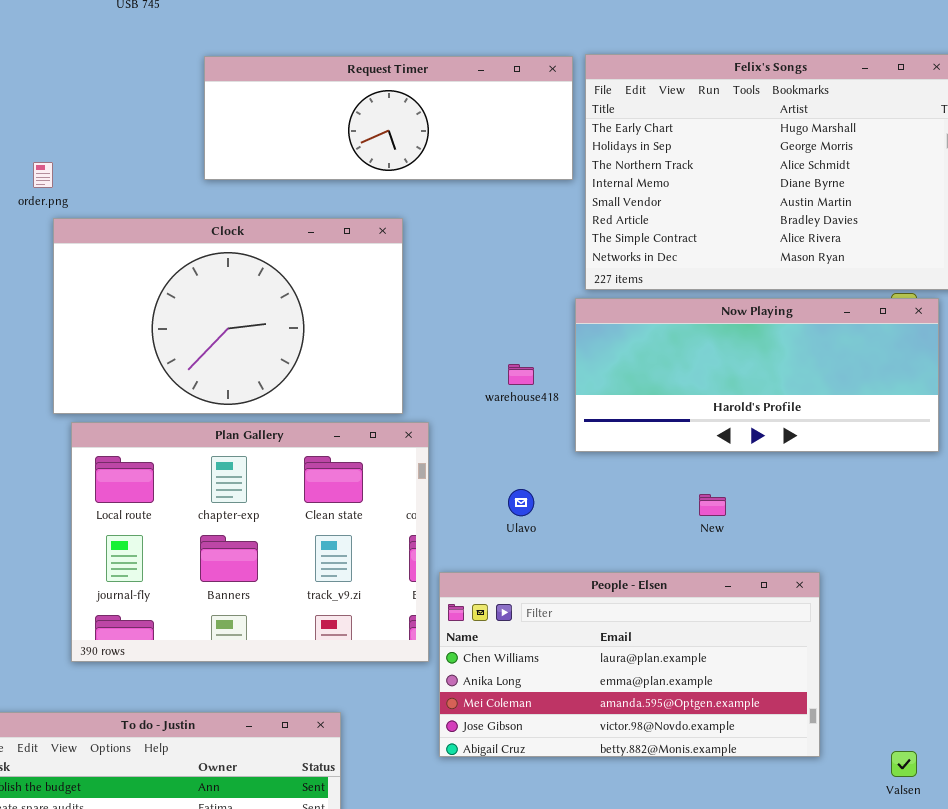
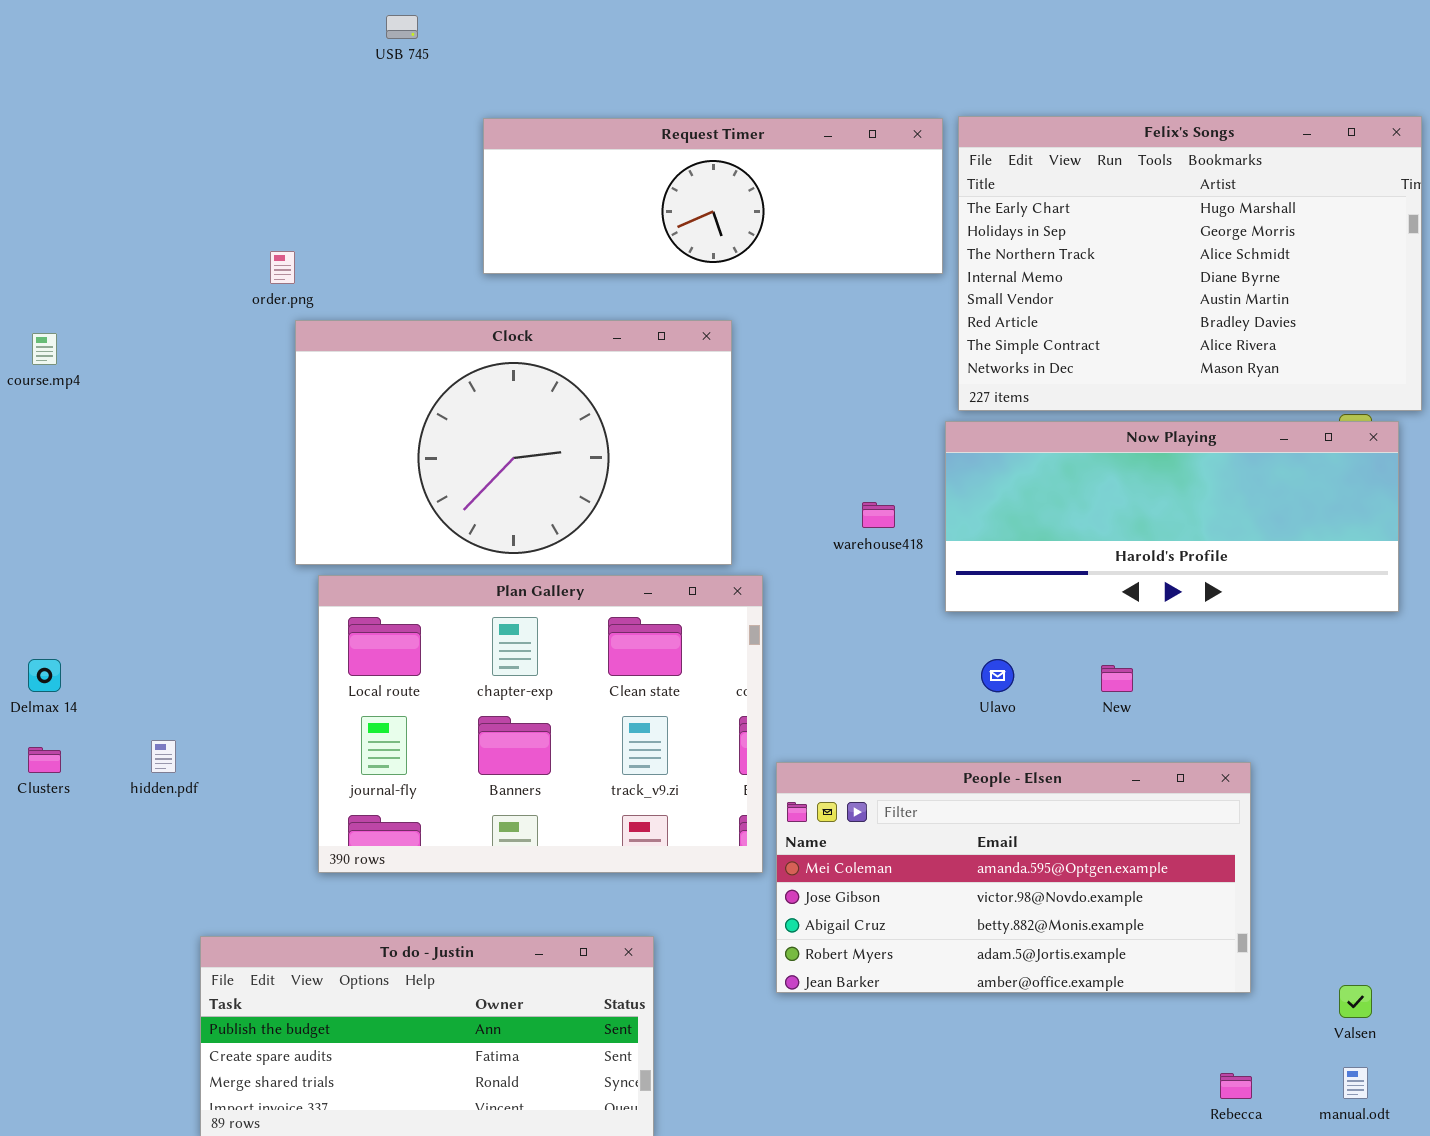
Ulavo: [508,489,534,516] -> [981,659,1014,692], moved
People - Elsen: [439,572,820,757] -> [776,762,1251,993], scrolled down 2 rows

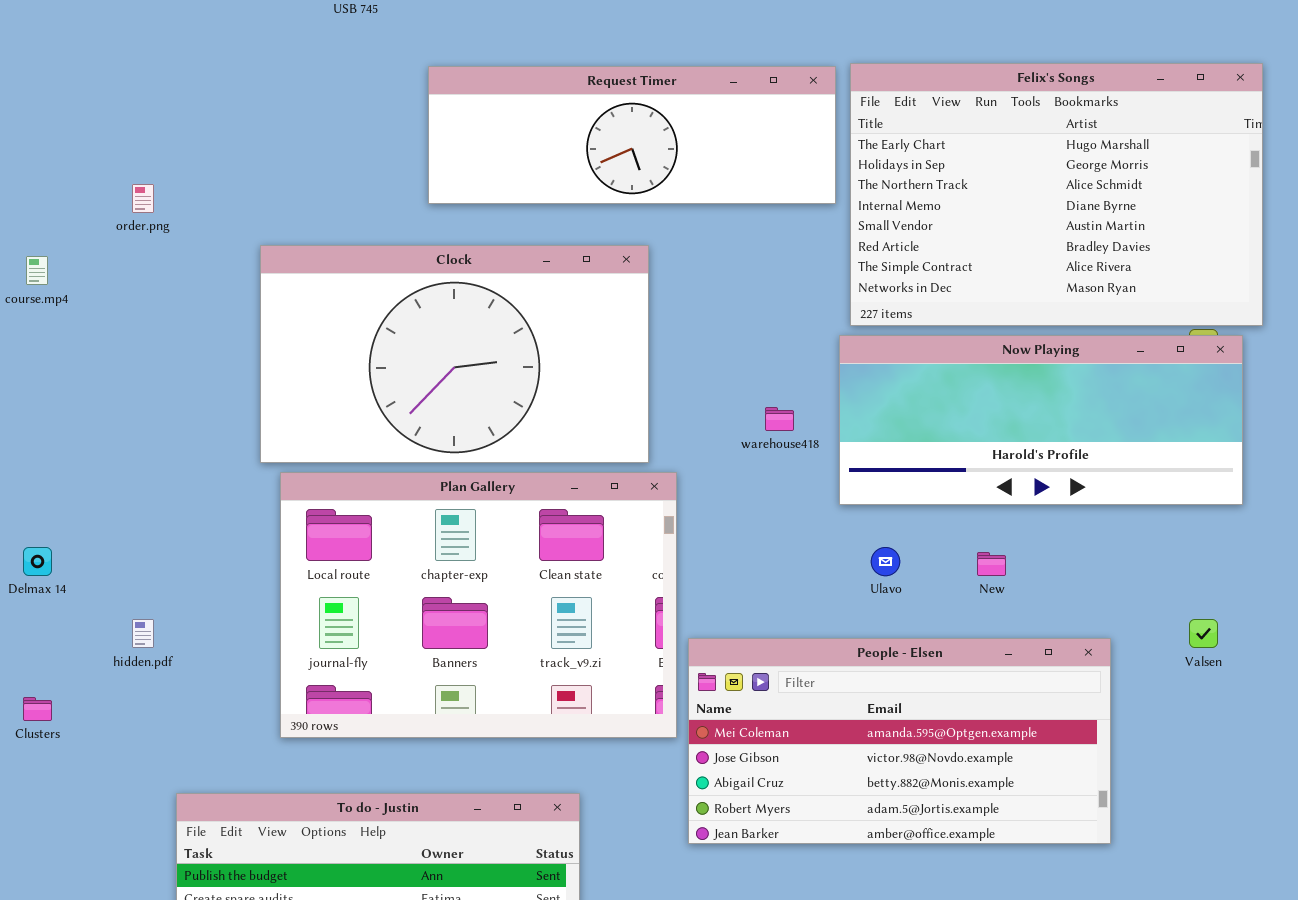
order.png: [270,251,295,284] -> [132,184,154,213], moved
Clusters: [28,747,61,773] -> [23,697,52,721], moved
Valsen: [1339,985,1372,1018] -> [1189,619,1218,648], moved

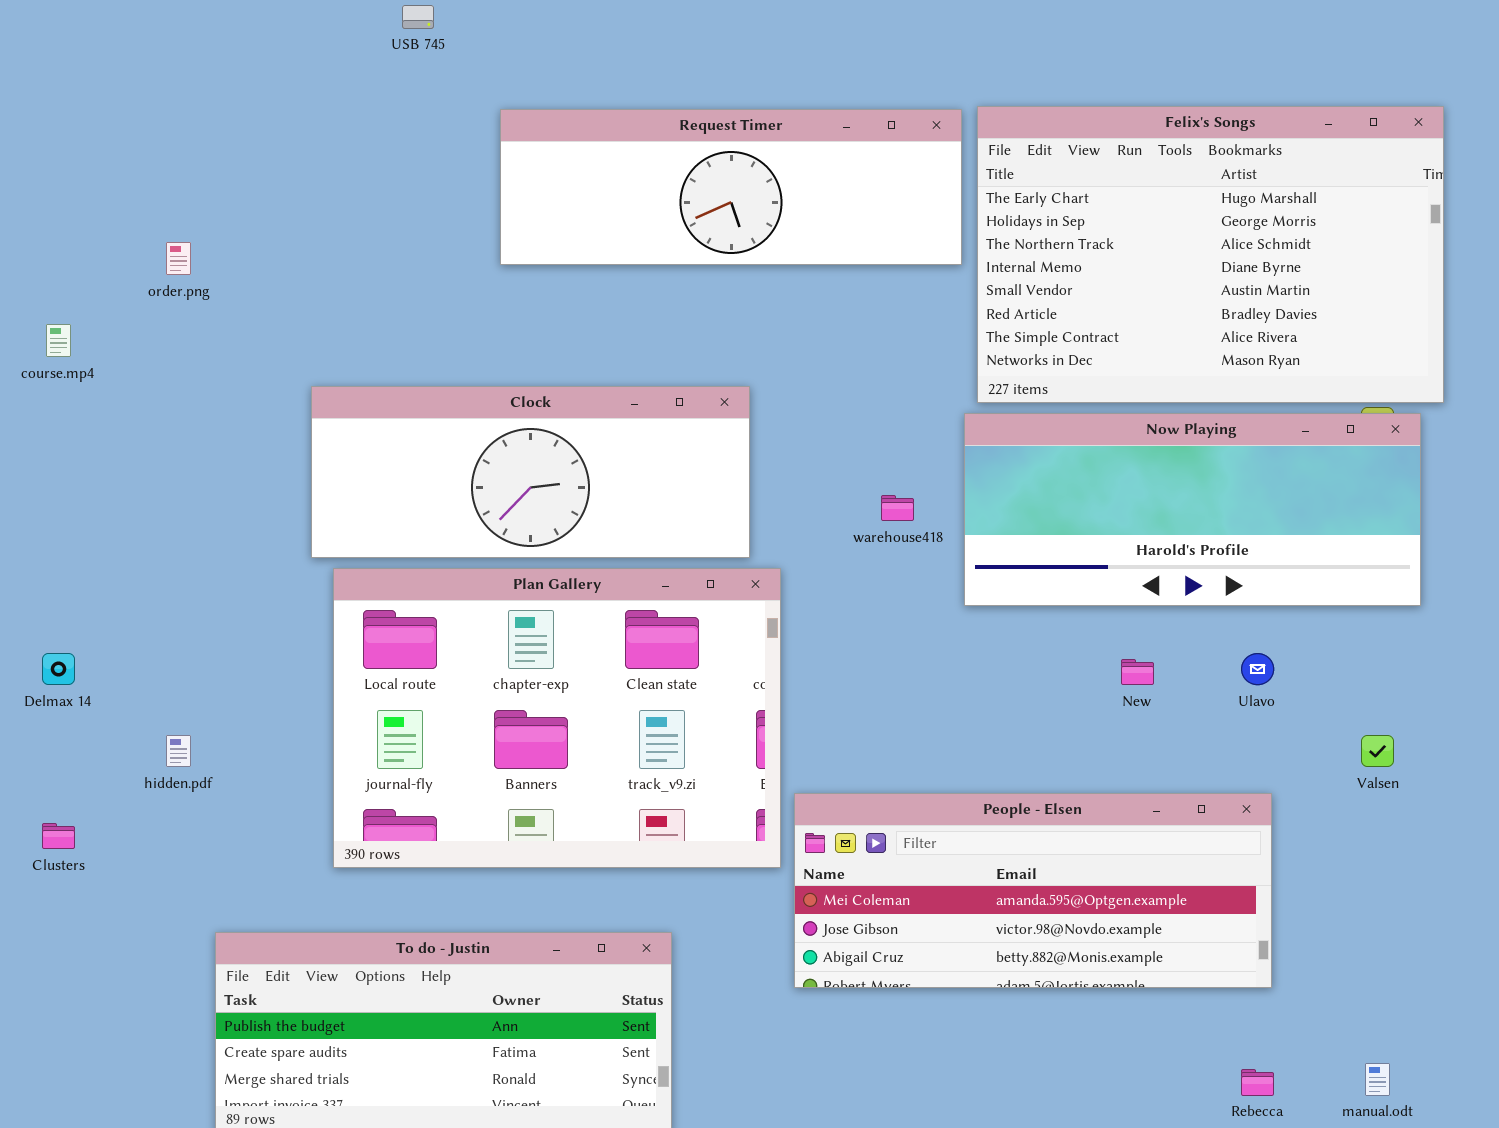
Clock: [260,245,649,463] -> [311,386,750,558], resized
Ulavo: [871,547,900,576] -> [1241,653,1274,685], moved
People - Elsen: [688,638,1111,844] -> [794,793,1272,988], resized

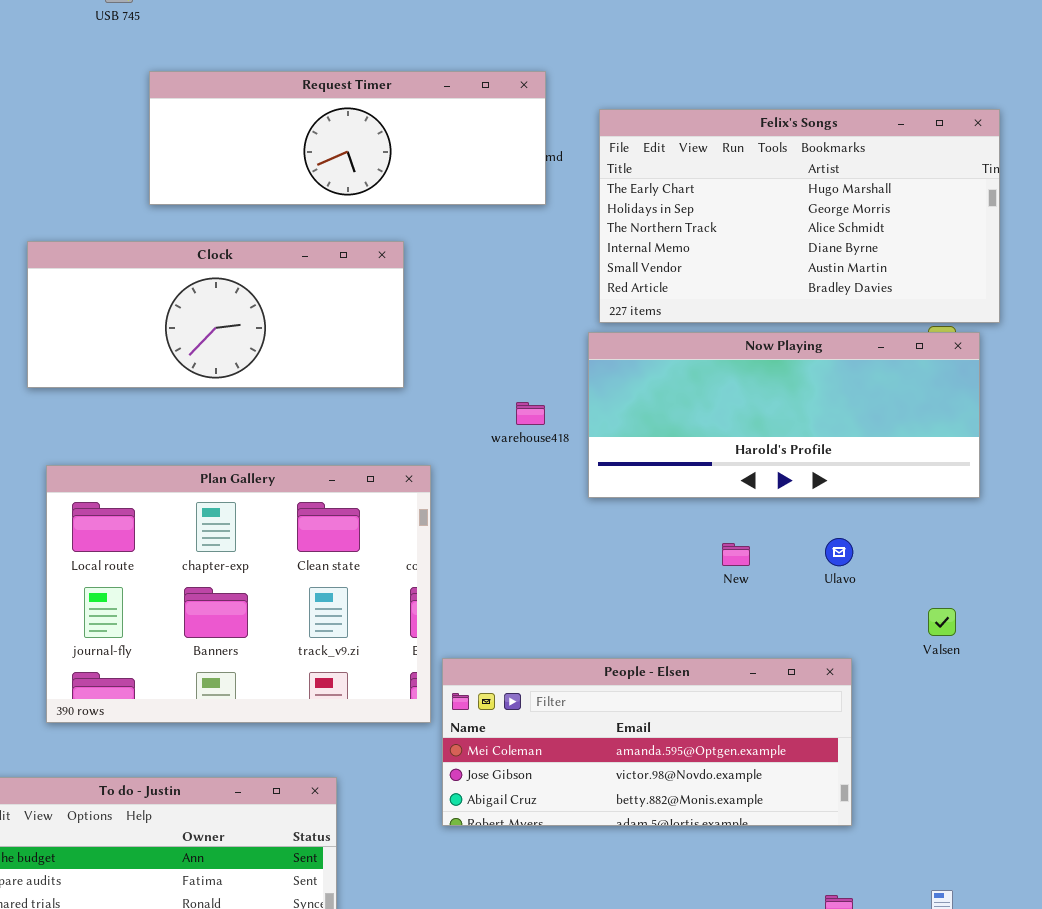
Felix's Songs: [977,106,1444,403] -> [599,109,1000,323], resized
Request Timer: [500,109,962,265] -> [149,71,546,205], moved
Clock: [311,386,750,558] -> [27,241,404,388], moved

